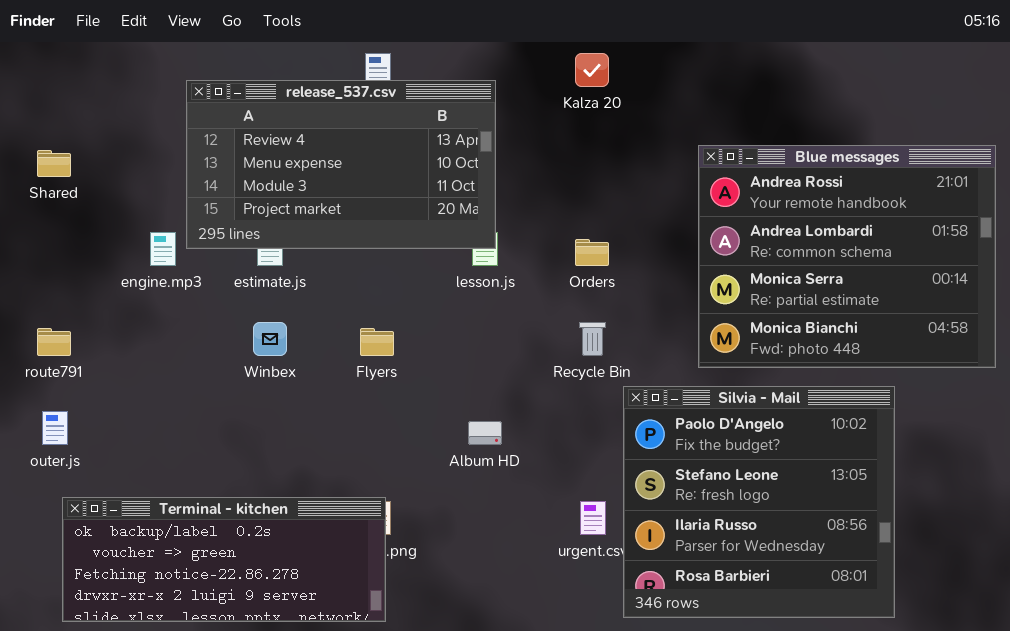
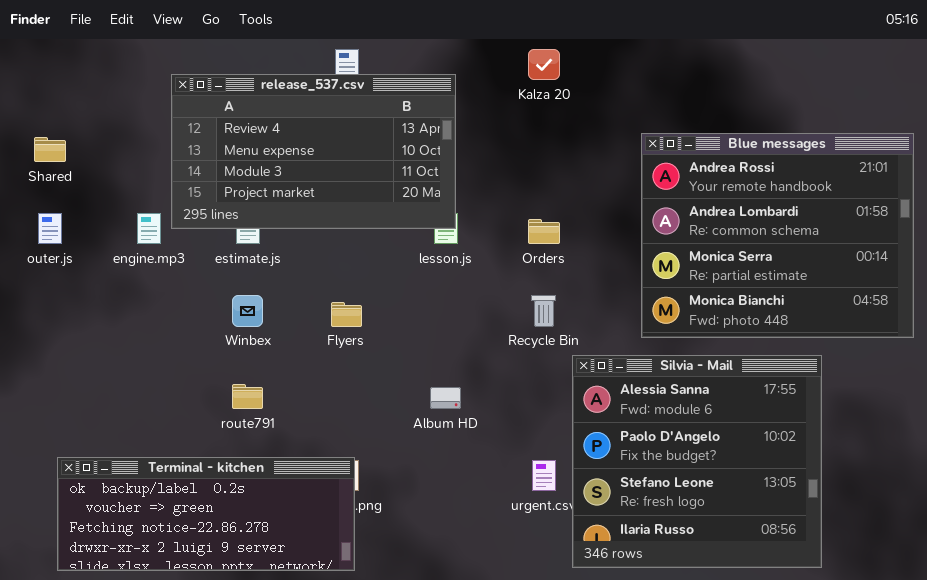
route791: [37,328,71,356] -> [232,384,263,409], moved
Silvia - Mail: [623,386,895,618] -> [572,355,822,568], scrolled up 1 row
outer.js: [42,411,68,445] -> [38,213,62,244], moved

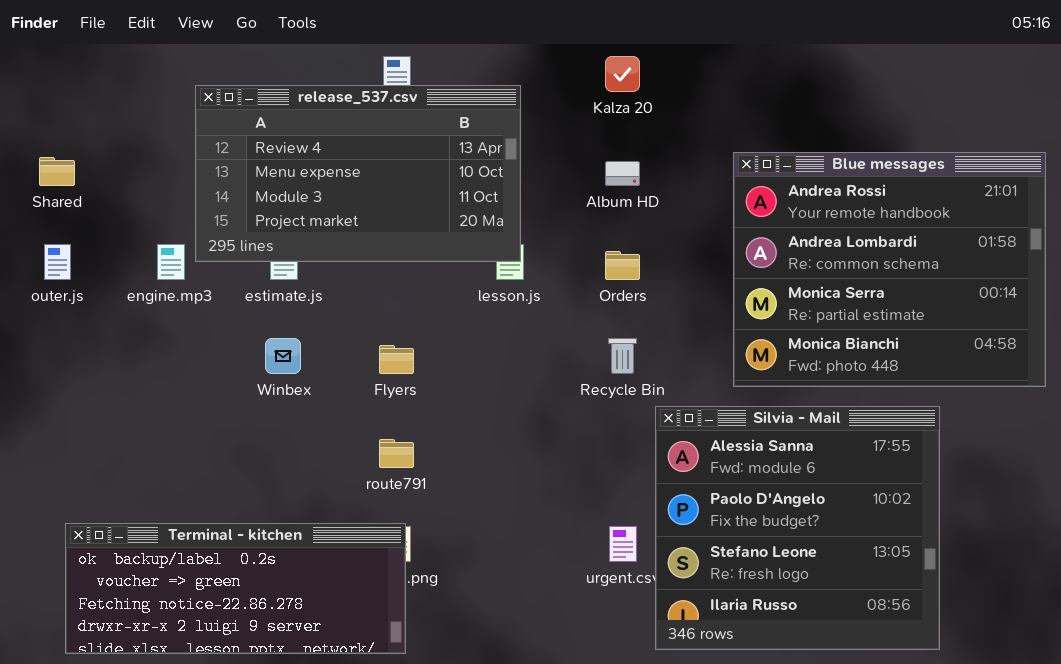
route791: [232,384,263,409] -> [379,439,414,468], moved
Album HD: [430,387,461,409] -> [605,161,640,186], moved

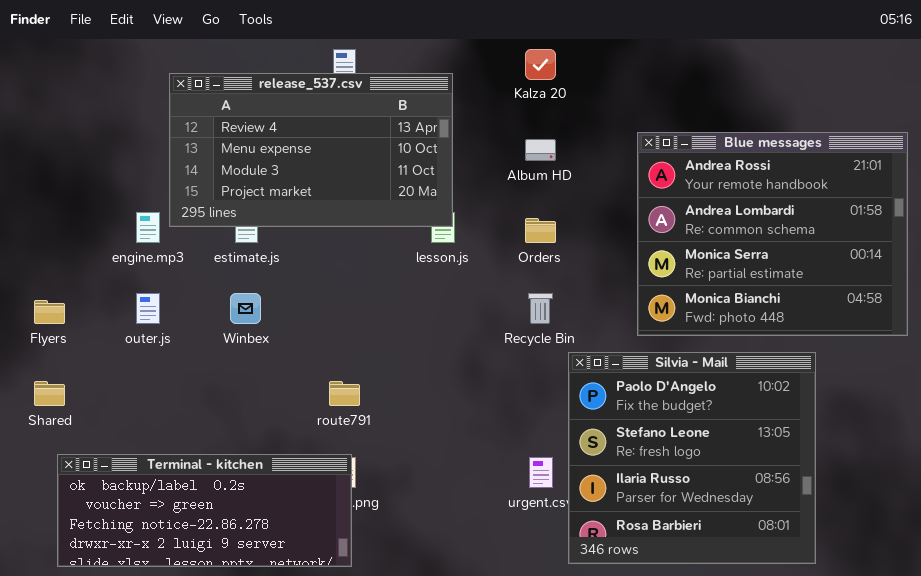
Shared: [39,157,75,186] -> [34,381,65,406], moved
outer.js: [44,244,71,280] -> [136,293,160,324], moved
Flyers: [379,345,414,374] -> [34,300,65,324], moved
Silvia - Mail: [655,406,940,650] -> [568,352,816,564], scrolled down 1 row

